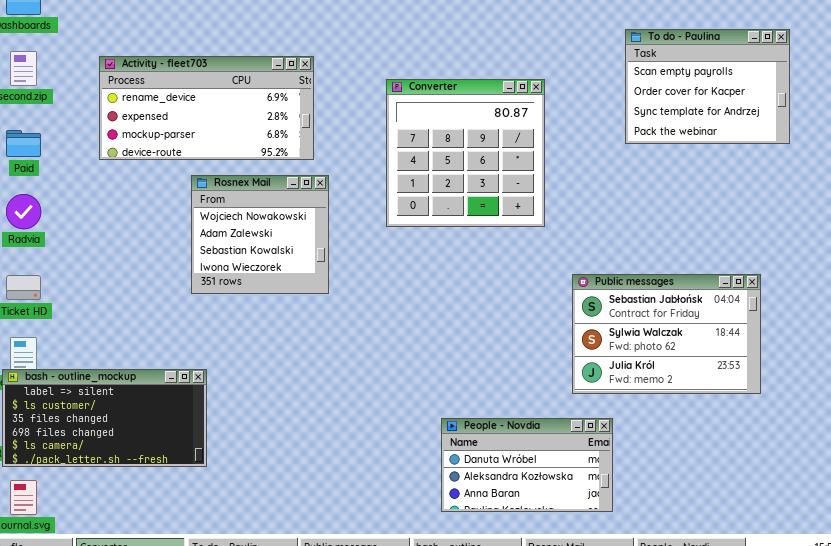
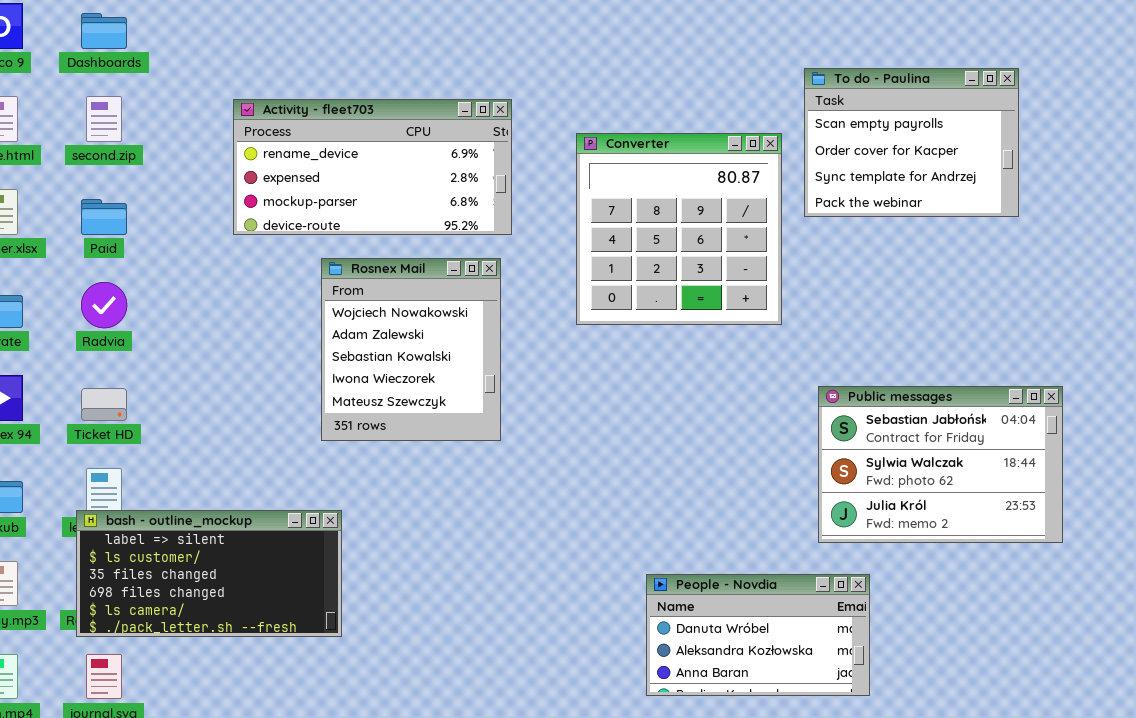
To do - Paulina: [625,29,790,144] -> [804,68,1019,217], moved
Activity - fleet703: [99,56,314,160] -> [233,99,512,235], moved
Rosnex Mail: [191,175,329,294] -> [321,258,501,441], resized

